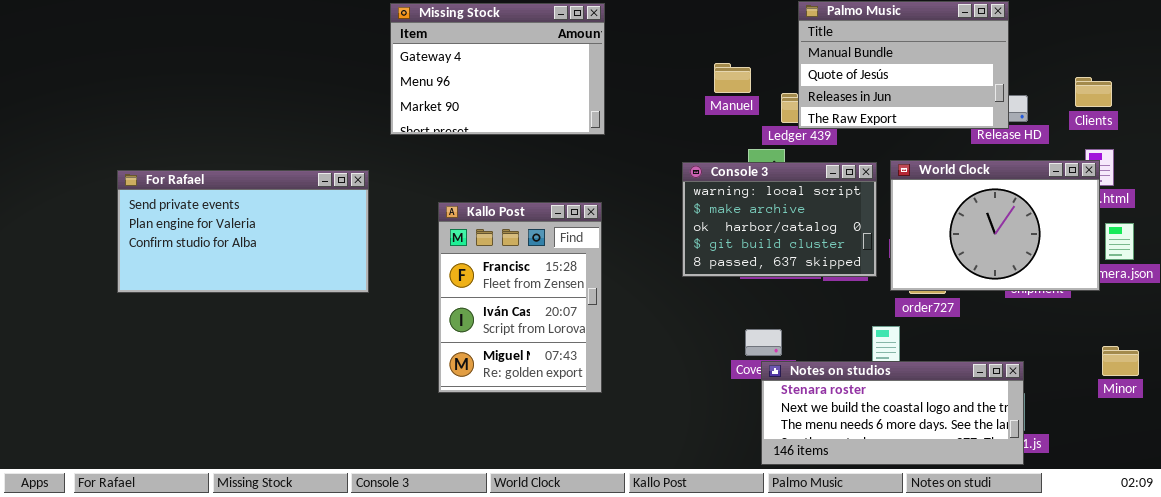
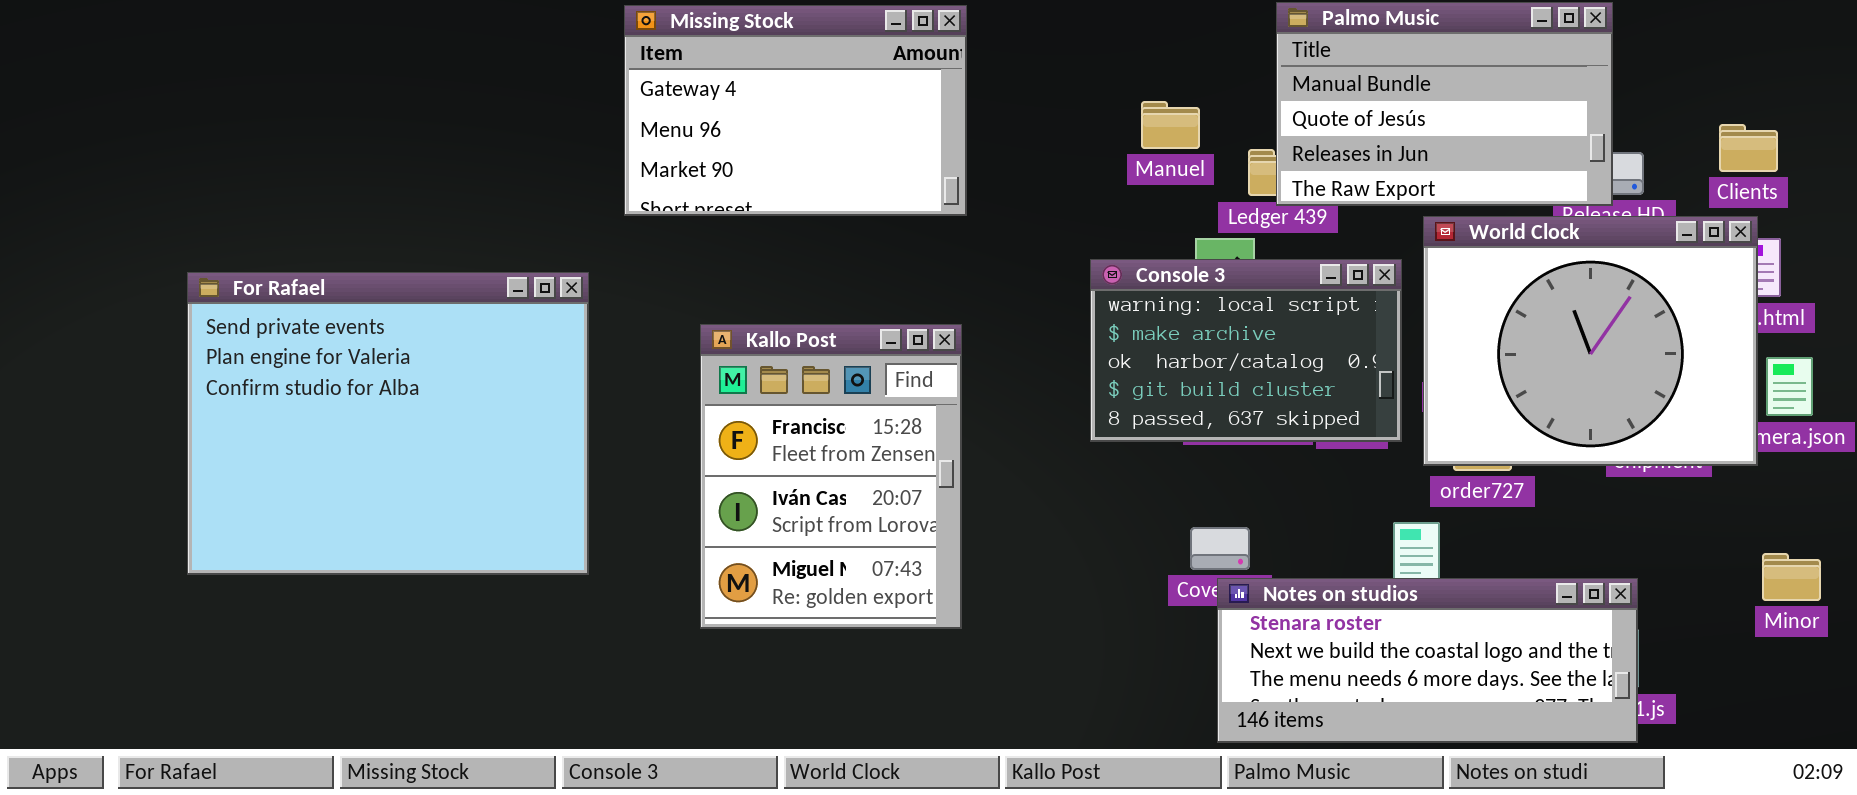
World Clock: [890,160,1100,291] -> [1423,216,1758,466], resized
For Rafael: [117,170,369,293] -> [187,272,589,575], resized

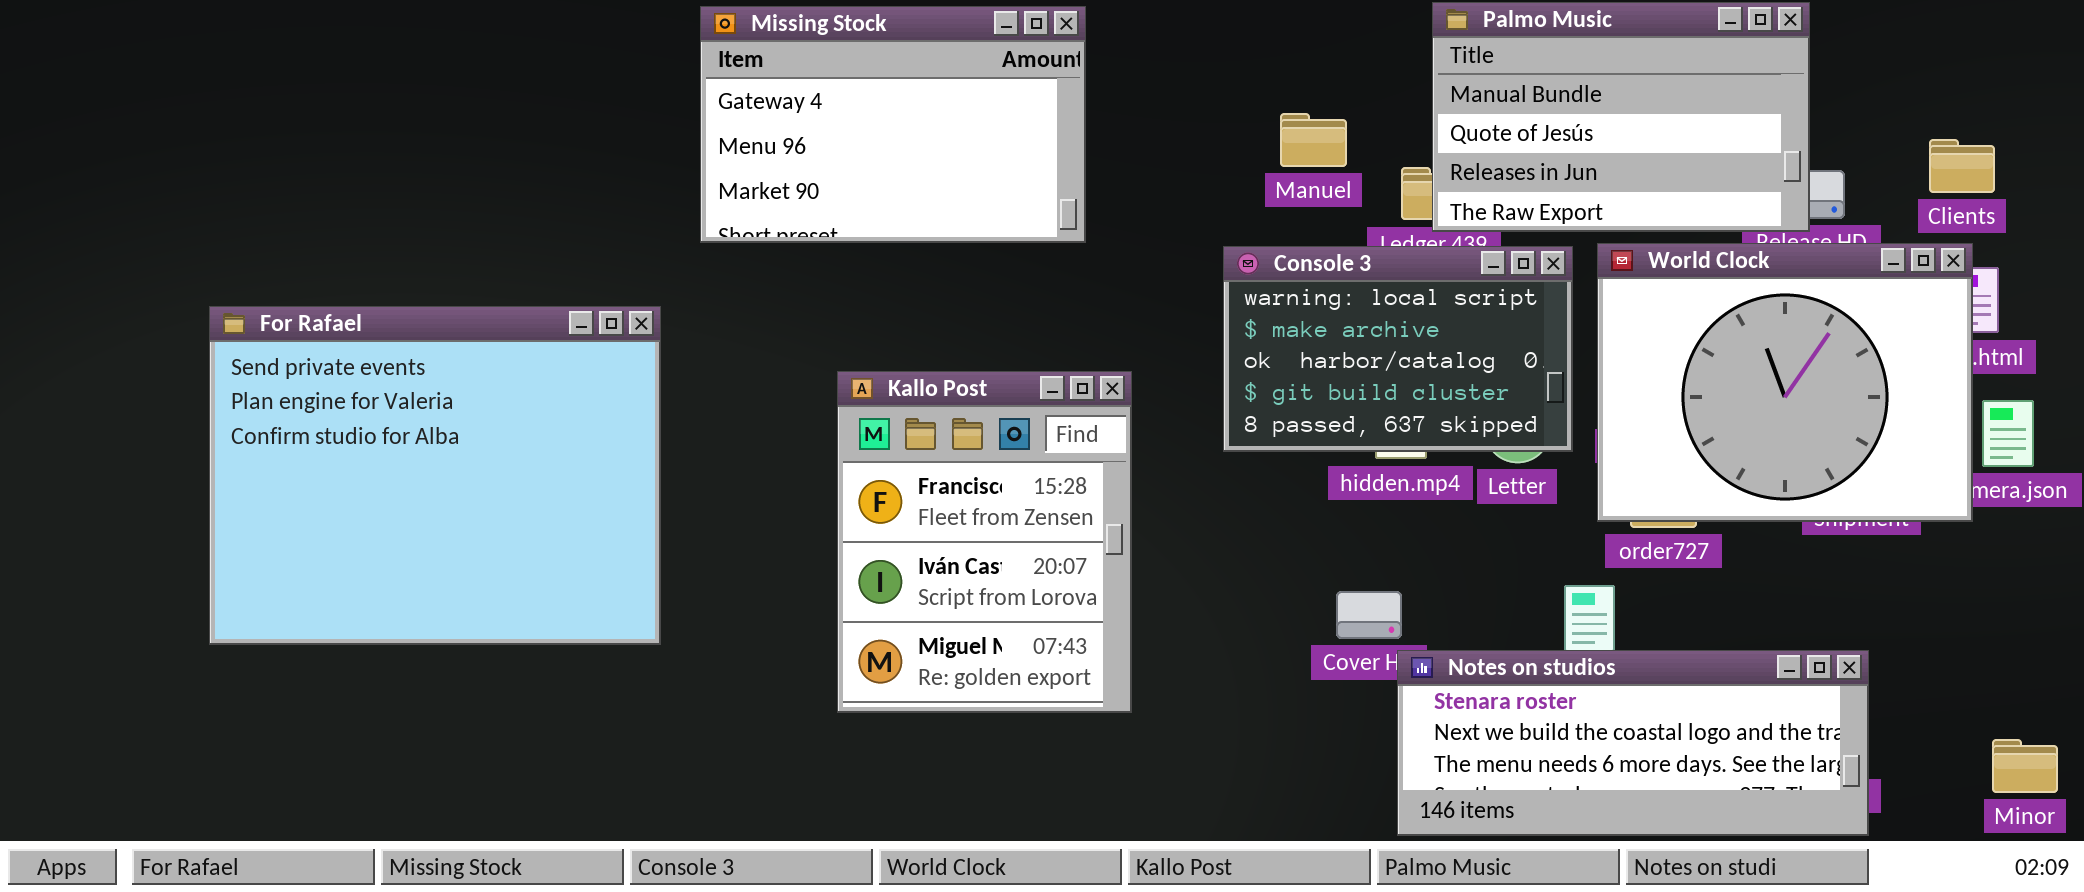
Console 3: [1090,259,1402,442] -> [1223,246,1573,452], moved
Kallo Post: [700,324,962,629] -> [837,371,1132,713], moved
Minor: [1762,553,1821,601] -> [1992,739,2058,793], moved
Notes on studios: [1217,578,1638,743] -> [1397,650,1869,836], moved

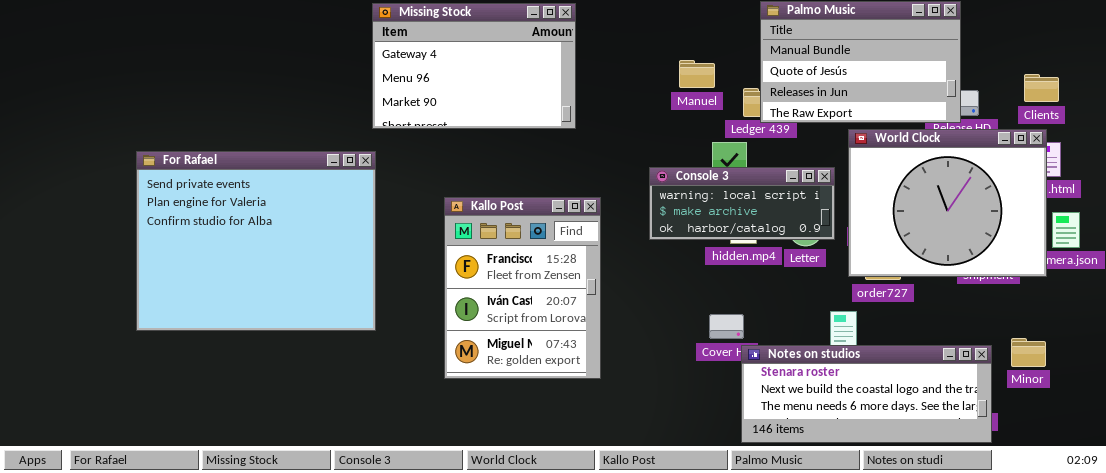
Console 3: [1223,246,1573,452] -> [649,167,835,240], resized
For Rafael: [209,306,661,645] -> [136,151,376,331], moved
Minor: [1992,739,2058,793] -> [1011,338,1046,367], moved

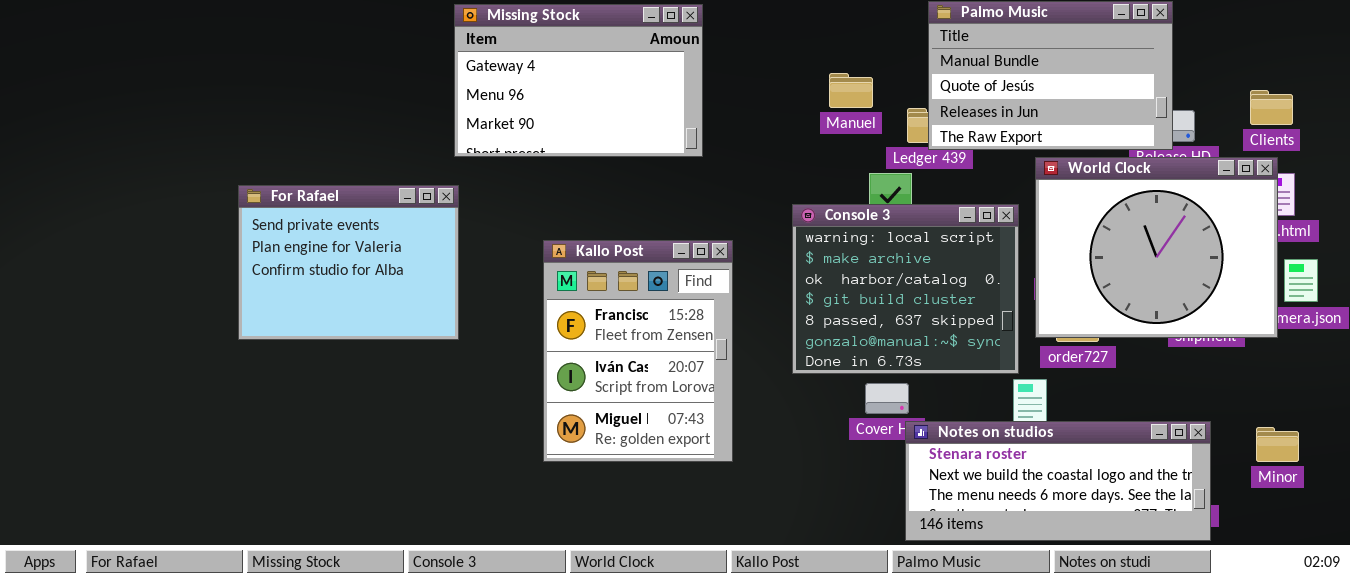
For Rafael: [136,151,376,331] -> [238,185,459,340], resized
Console 3: [649,167,835,240] -> [792,204,1019,374], resized
Minor: [1011,338,1046,367] -> [1256,427,1299,462], moved

